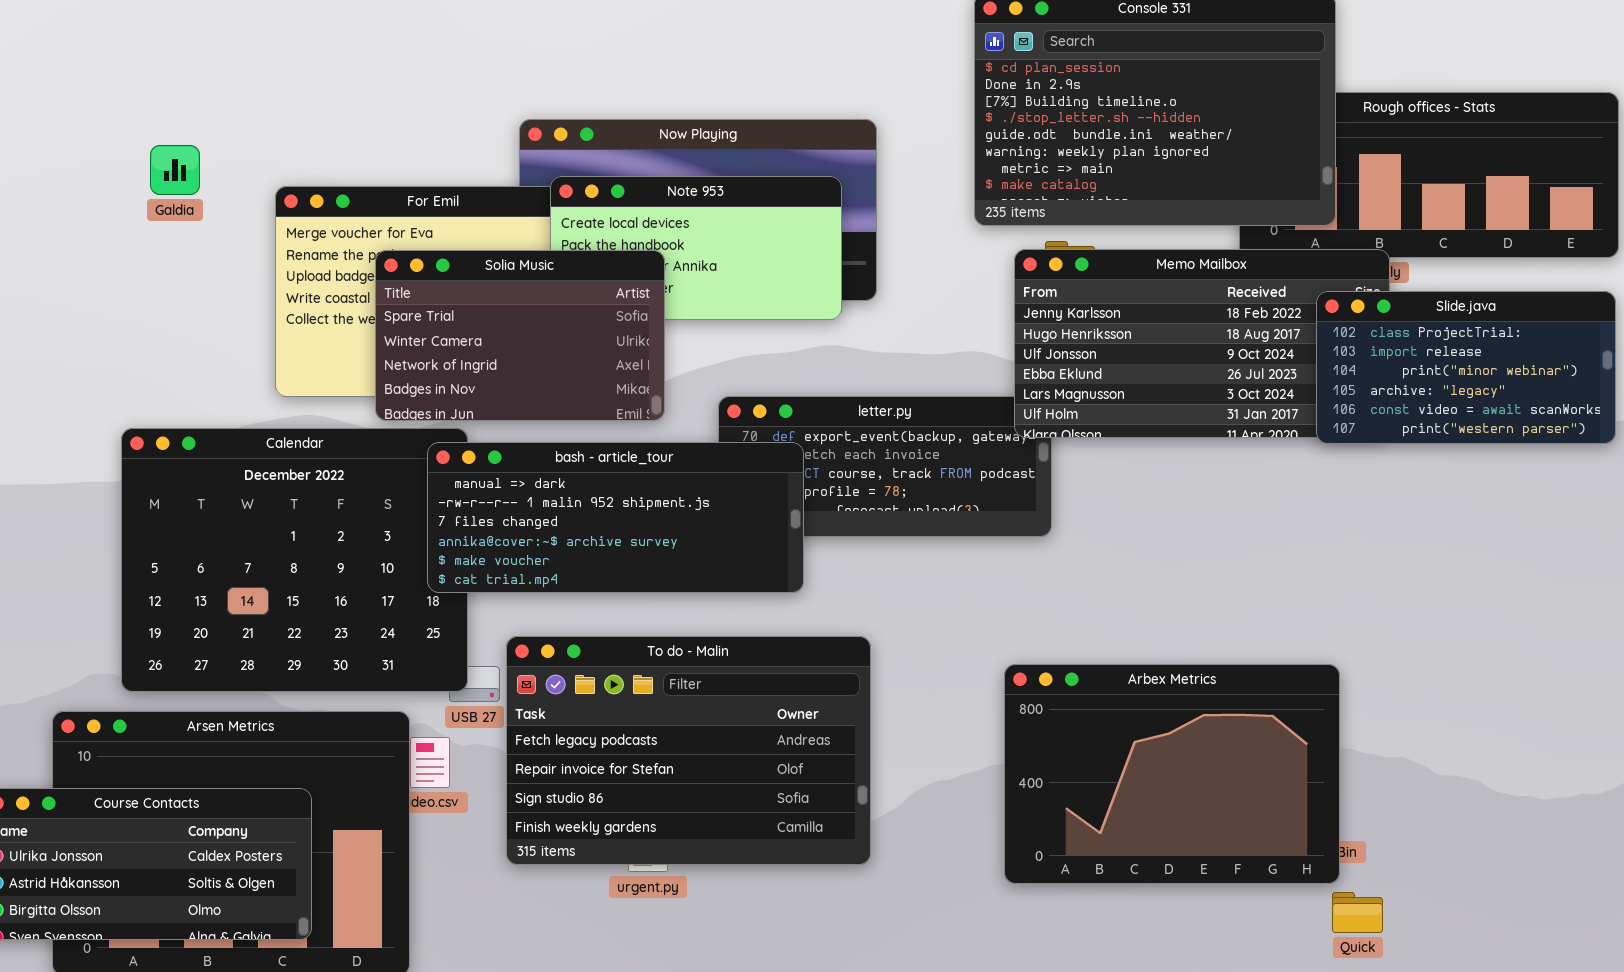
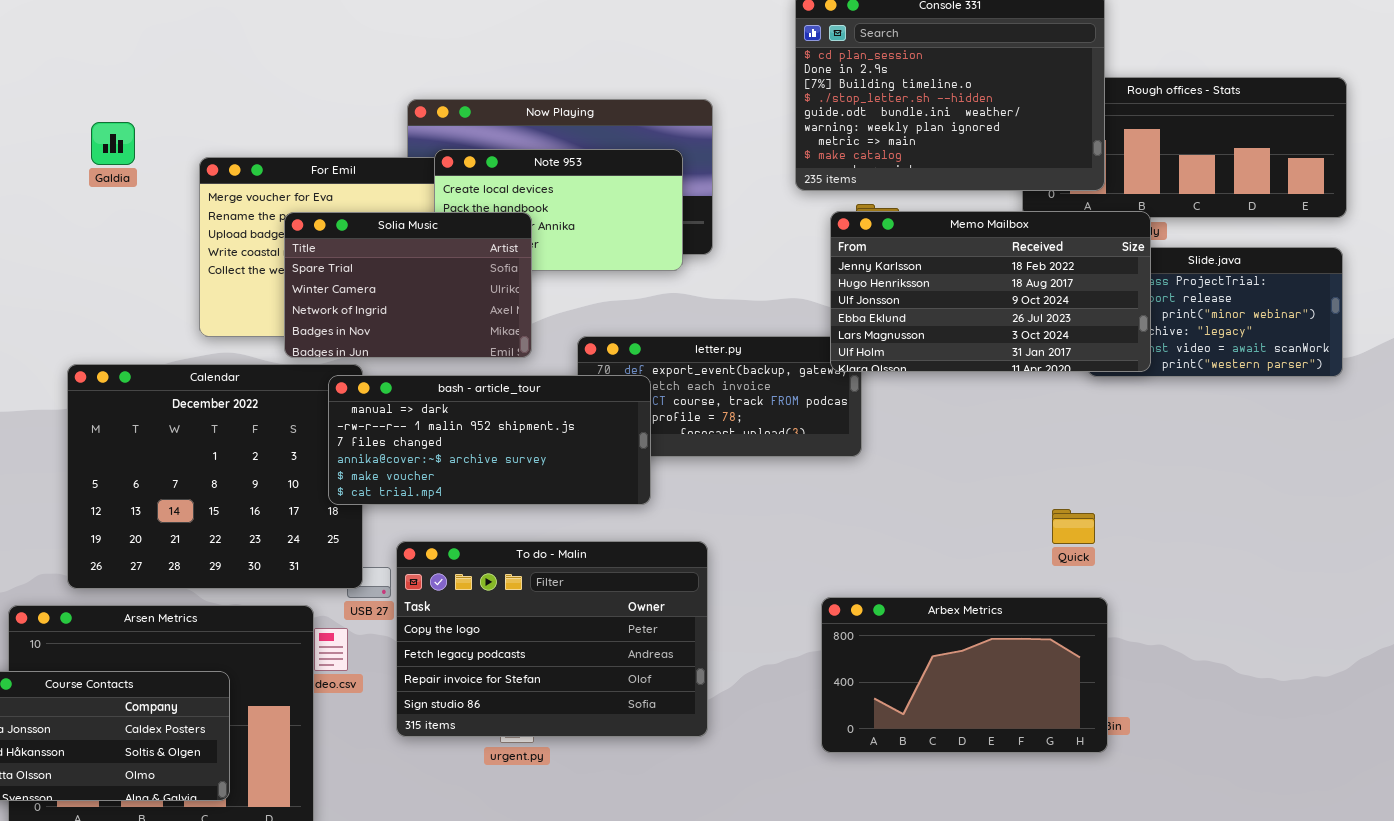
Memo Mailbox: [1014,249,1390,438] -> [830,211,1151,372], raised
To do - Malin: [506,636,871,865] -> [396,541,708,737], scrolled up 1 row
Arbex Metrics: [1004,664,1340,884] -> [821,597,1108,753], resized
Quick: [1332,892,1383,933] -> [1052,509,1095,544], moved

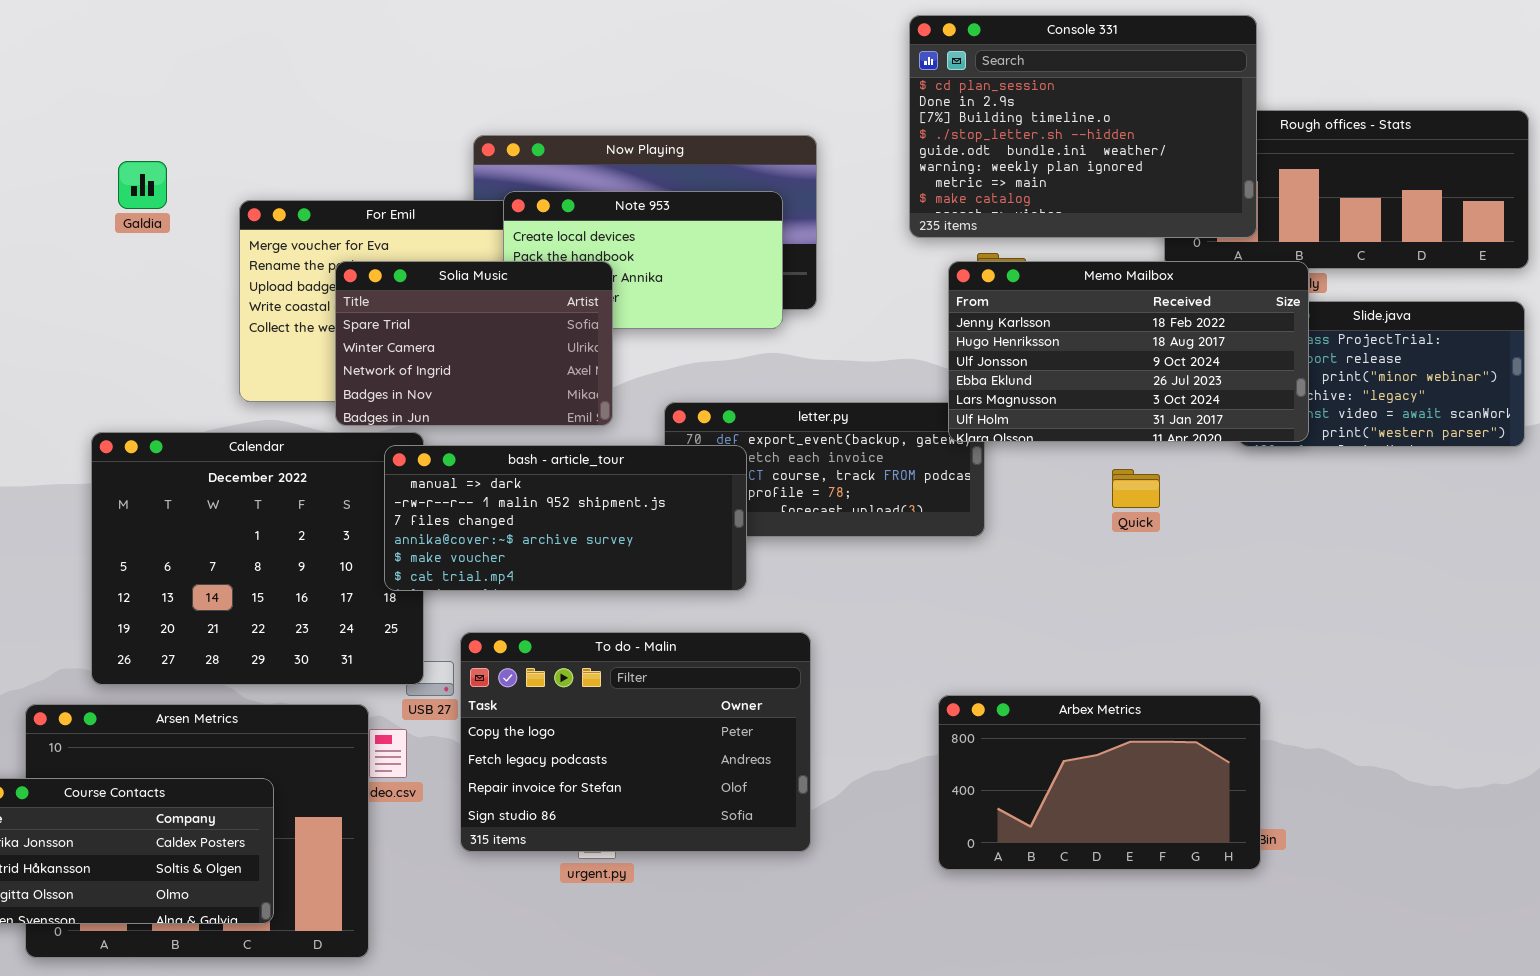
Quick: [1052,509,1095,544] -> [1112,469,1160,508], moved

